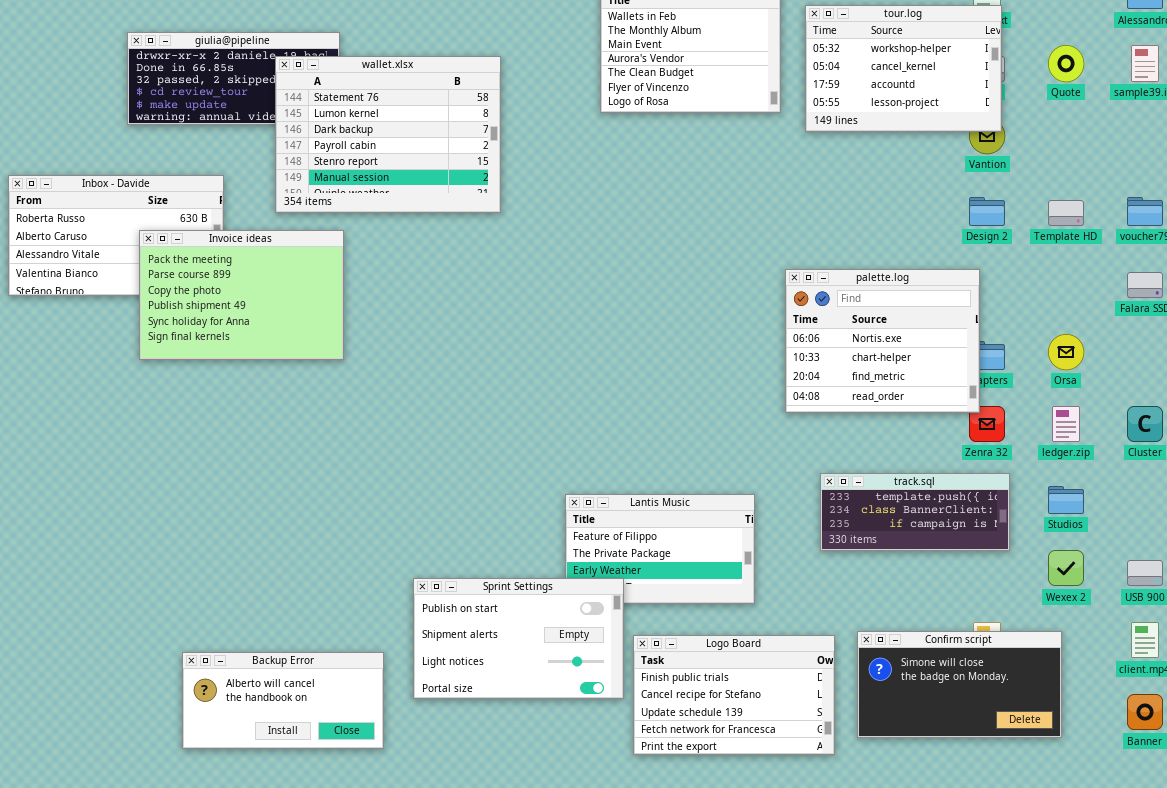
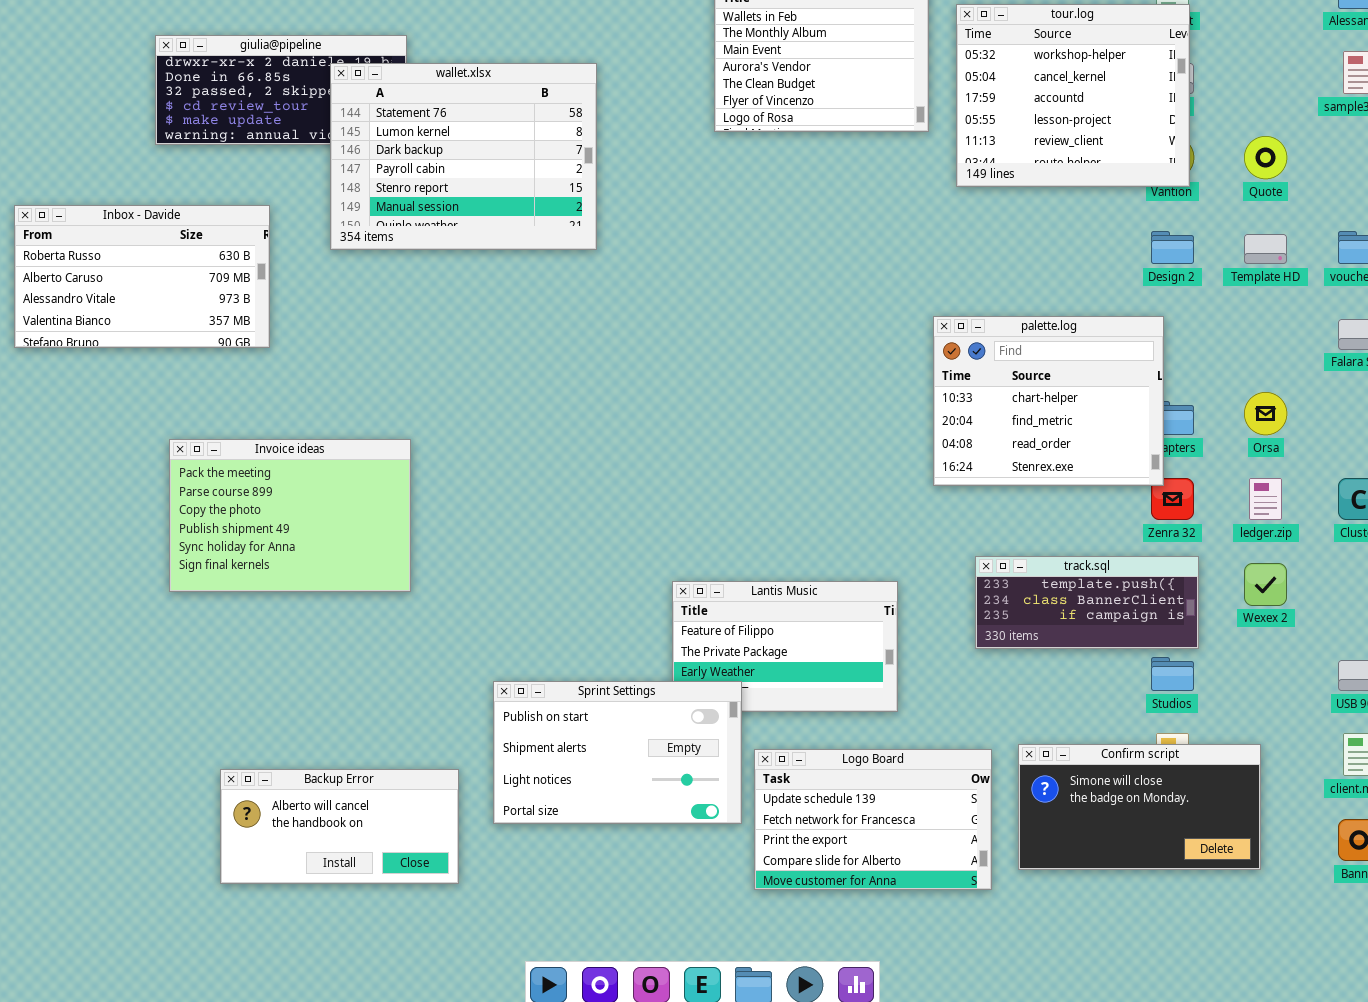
tour.log: [805,5,1002,132] -> [956,4,1190,187], resized
Quote: [1048,45,1084,82] -> [1244,136,1287,179], moved
Invoice ideas: [139,230,344,360] -> [169,439,411,592], moved
palette.log: [785,269,980,413] -> [933,316,1164,486], scrolled down 1 row
Studios: [1048,486,1084,514] -> [1151,657,1194,691], moved
Wexex 2: [1048,550,1084,586] -> [1244,563,1287,606], moved
Logo Board: [633,635,835,755] -> [754,749,992,890], scrolled down 2 rows

